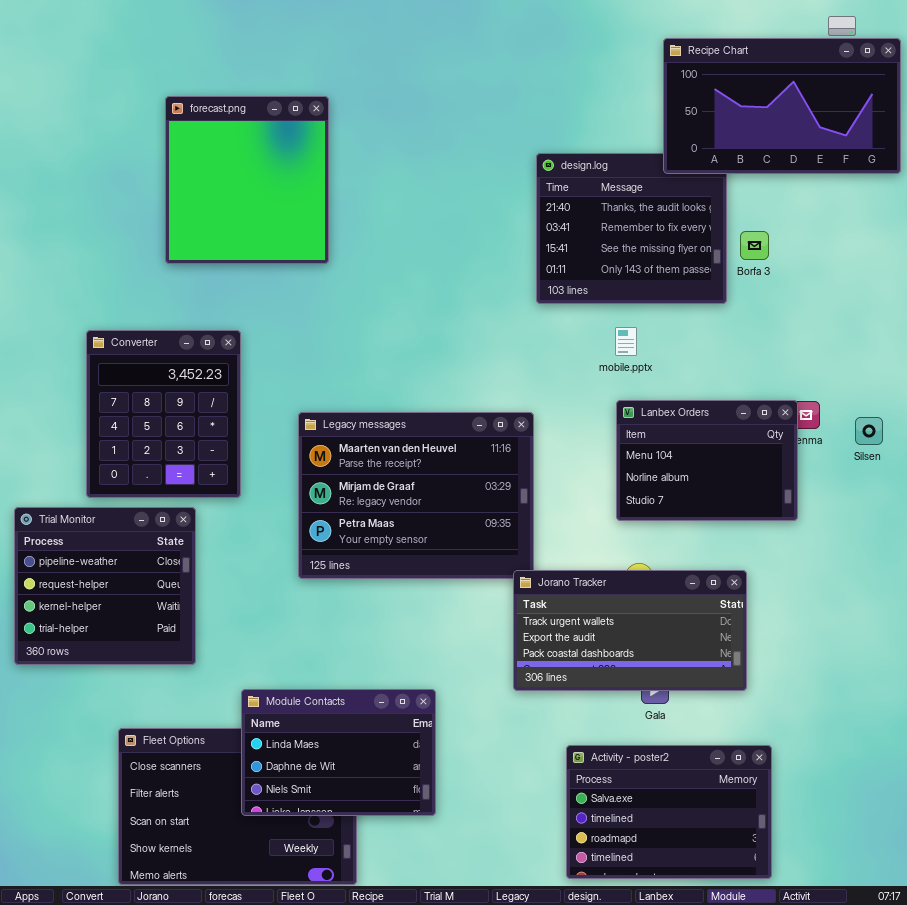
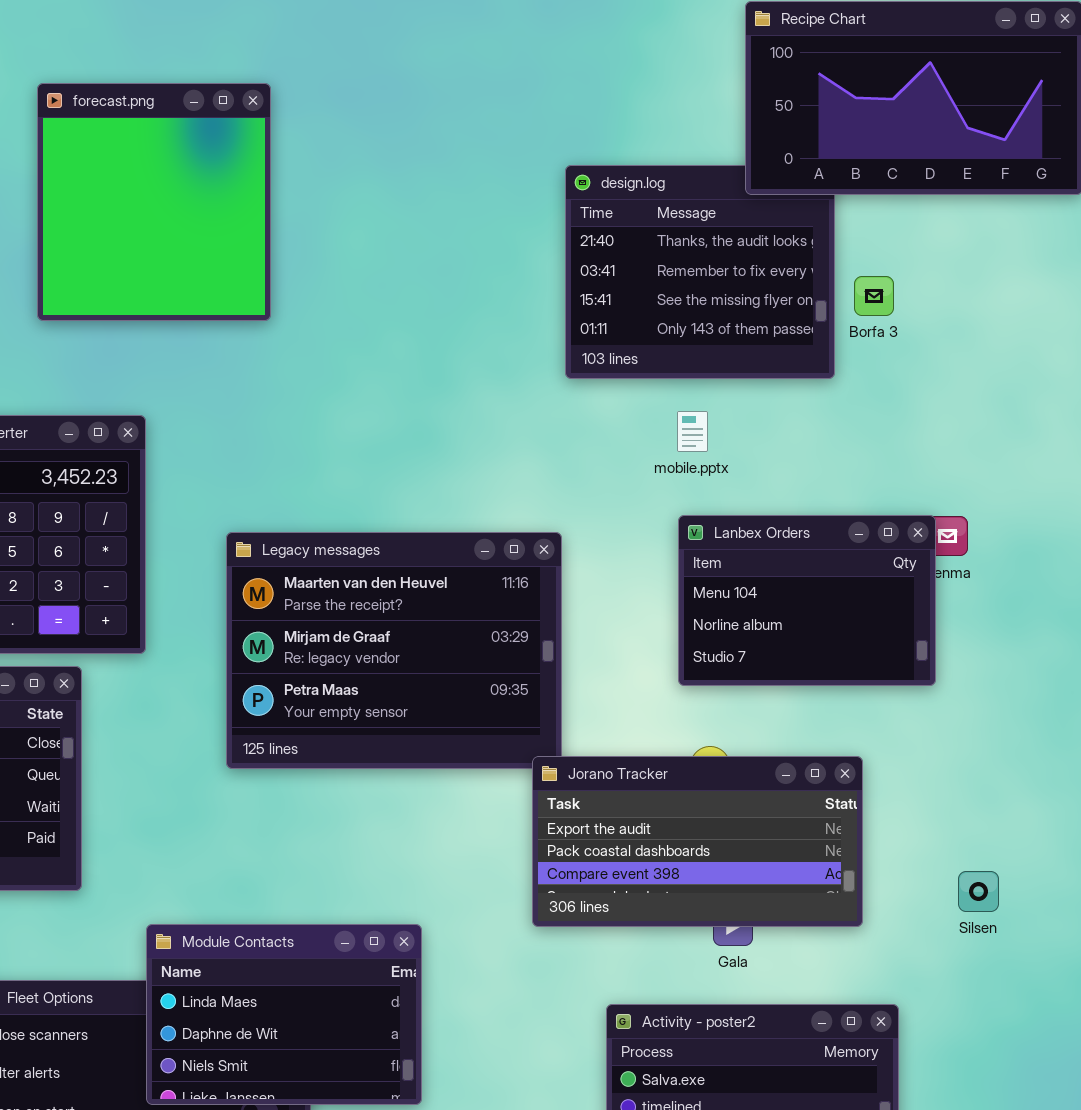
Silsen: [855,417,883,445] -> [958,871,999,912], moved
Jorano Tracker: [513,570,747,691] -> [532,756,863,927], scrolled down 1 row

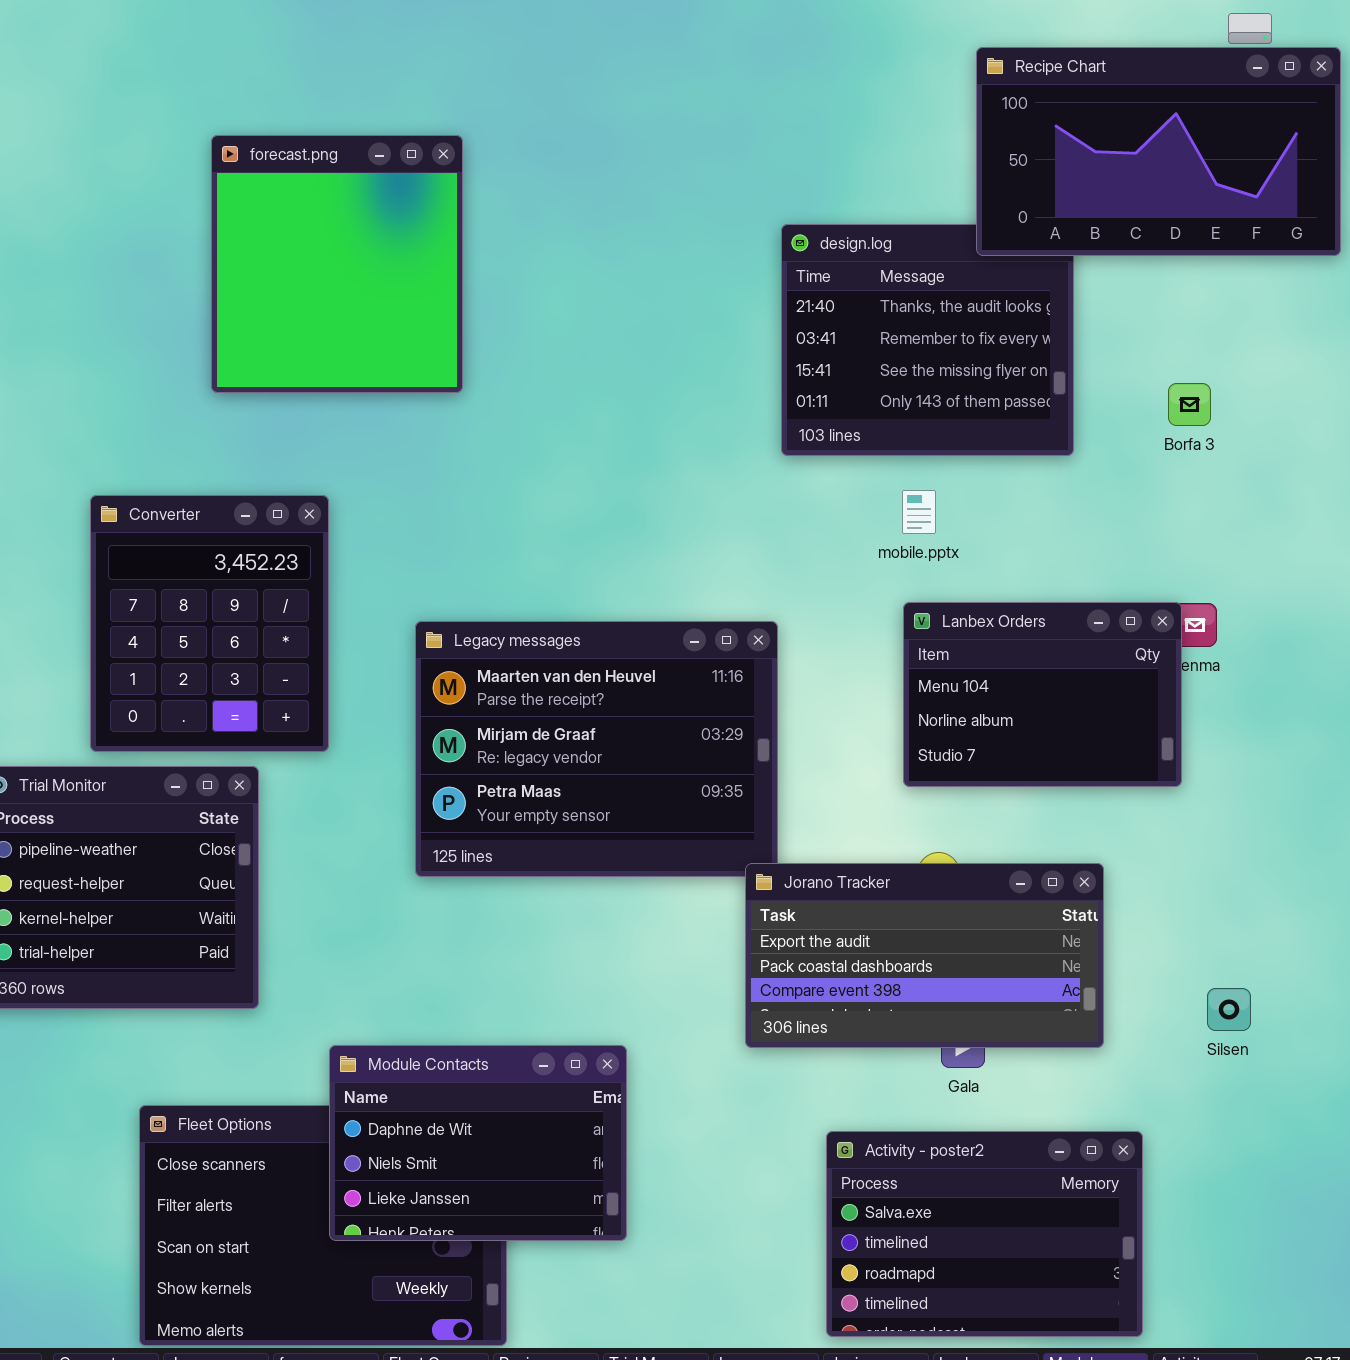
Borfa 3: [854,276,894,316] -> [1168,383,1211,426], moved
Module Contacts: [146,924,422,1105] -> [329,1045,627,1241], scrolled down 1 row

